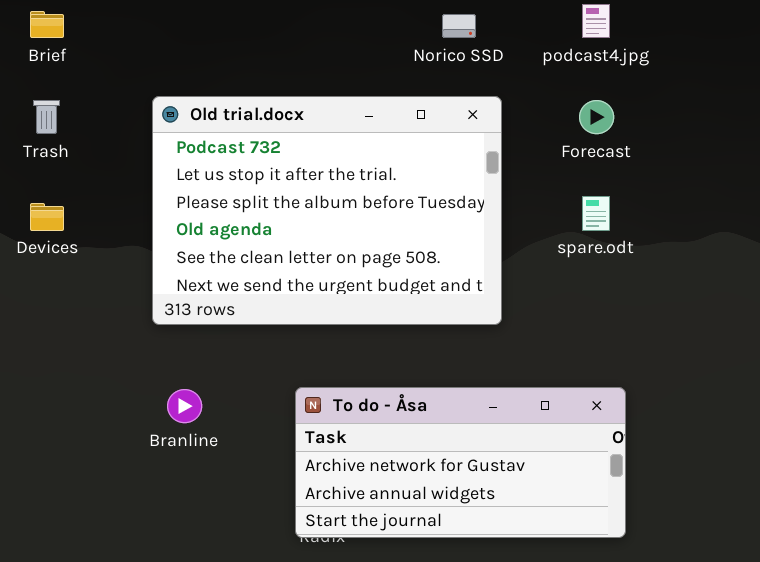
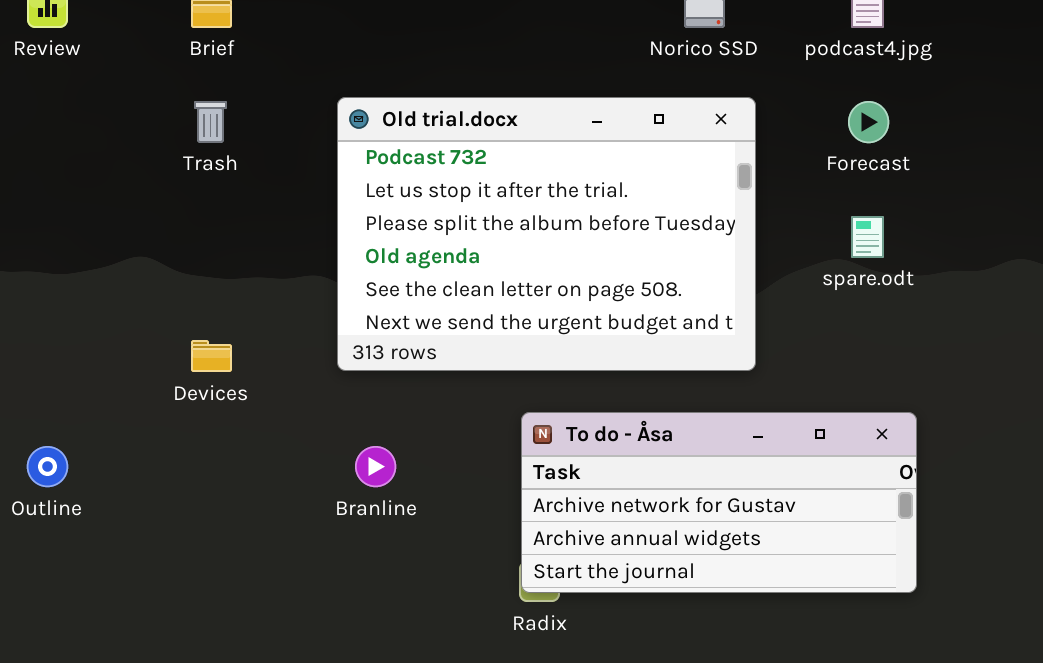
Devices: [30,203,64,231] -> [191,340,232,372], moved
To do - Åsa: [295,387,626,538] -> [521,412,917,593], moved

